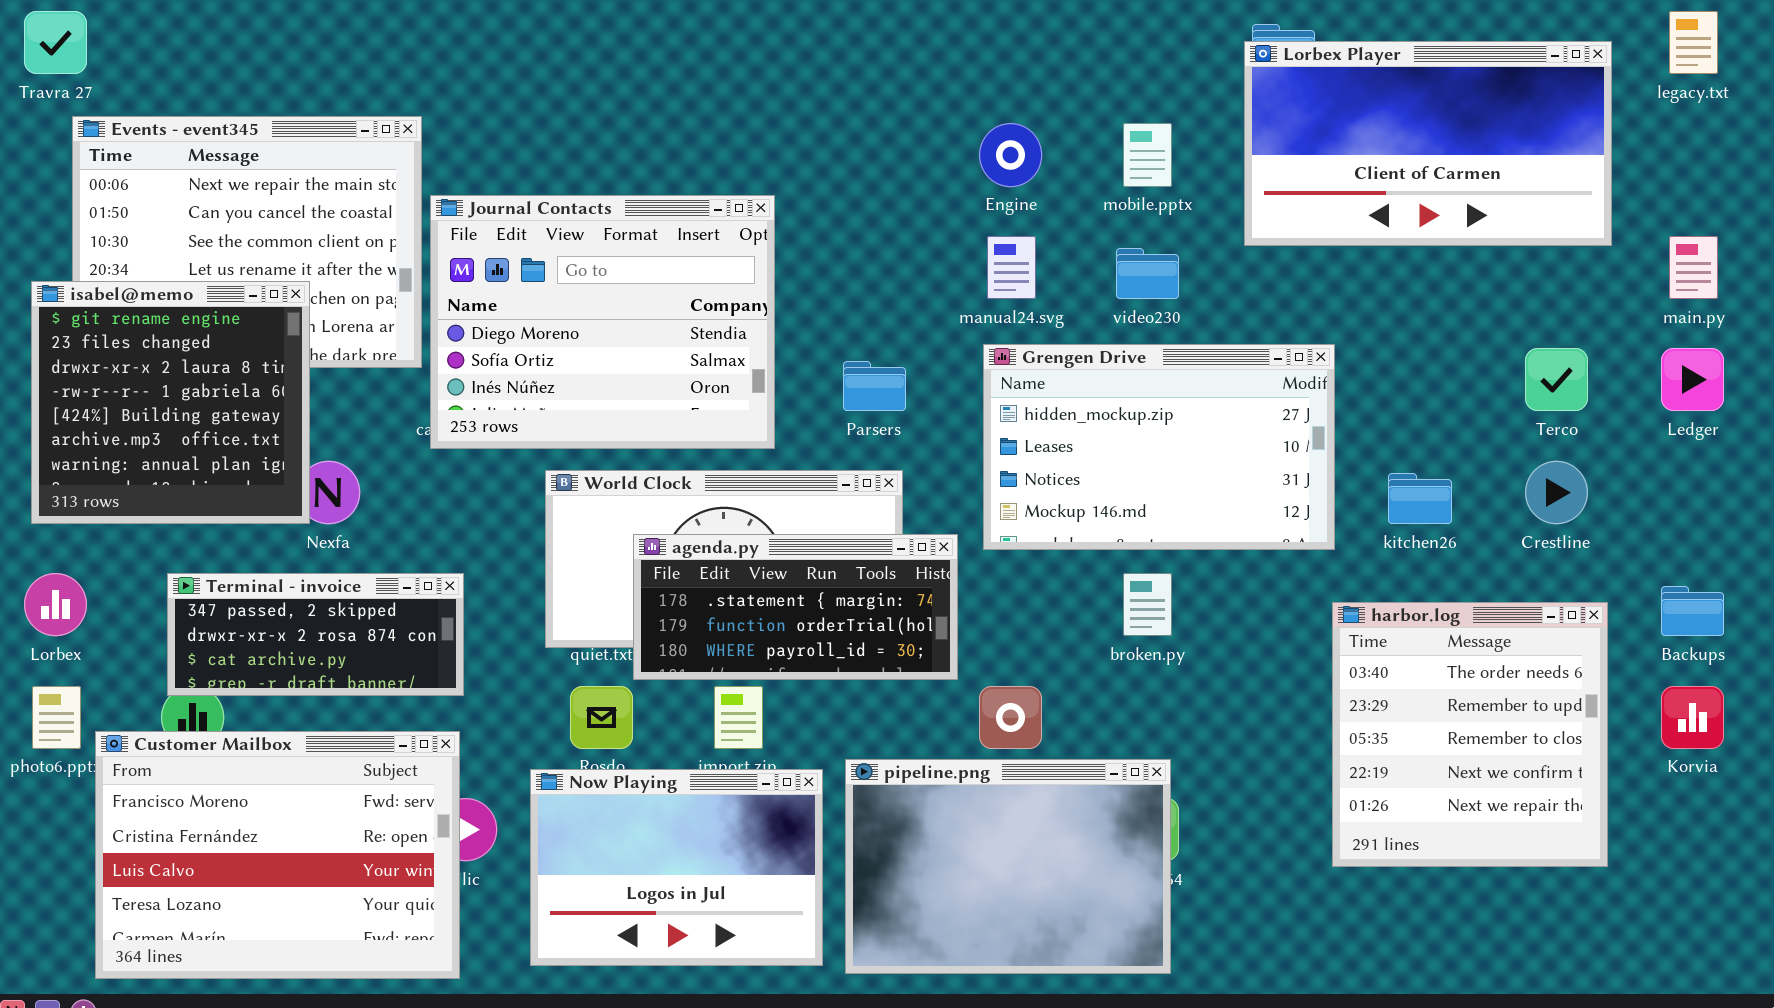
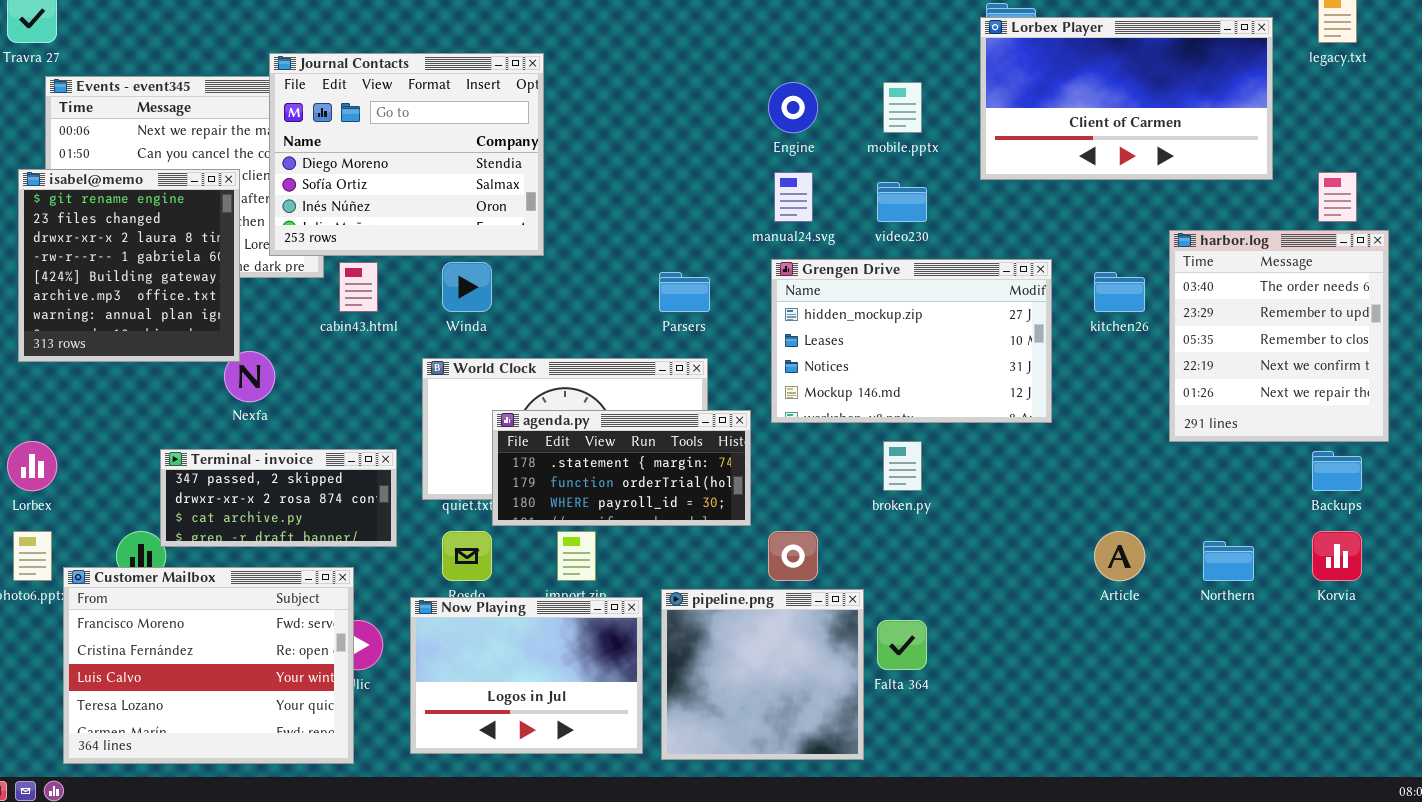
Journal Contacts: [430,195,775,449] -> [269,53,544,256], moved
isabel@memo: [31,281,310,524] -> [18,169,240,362], moved
kitchen26: [1388,473,1452,524] -> [1094,272,1145,312], moved
Terminal - invoice: [167,573,464,696] -> [160,449,397,547], moved
harbor.log: [1332,602,1608,867] -> [1169,230,1389,442], moved
pipeline.png: [845,759,1171,974] -> [661,589,864,760], resized

